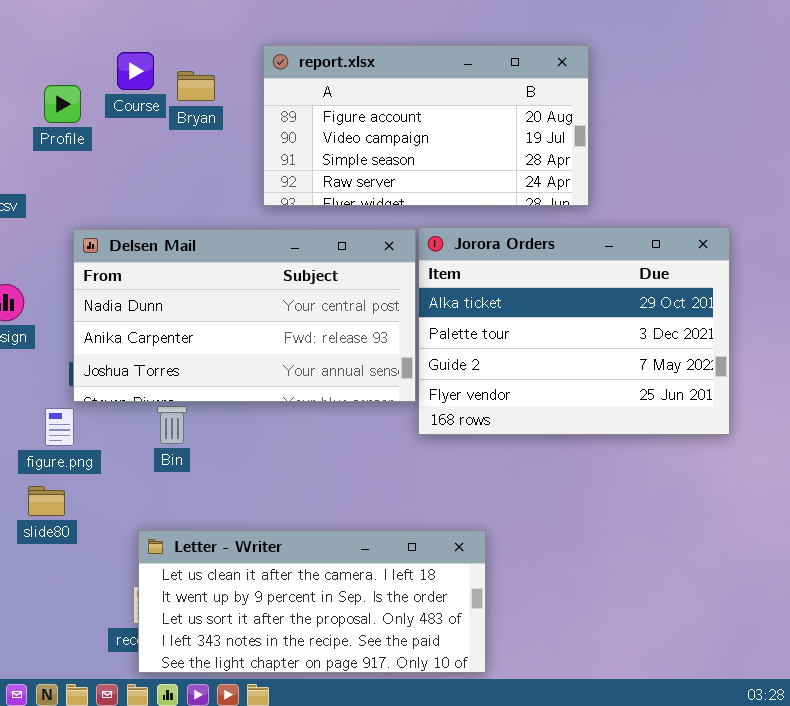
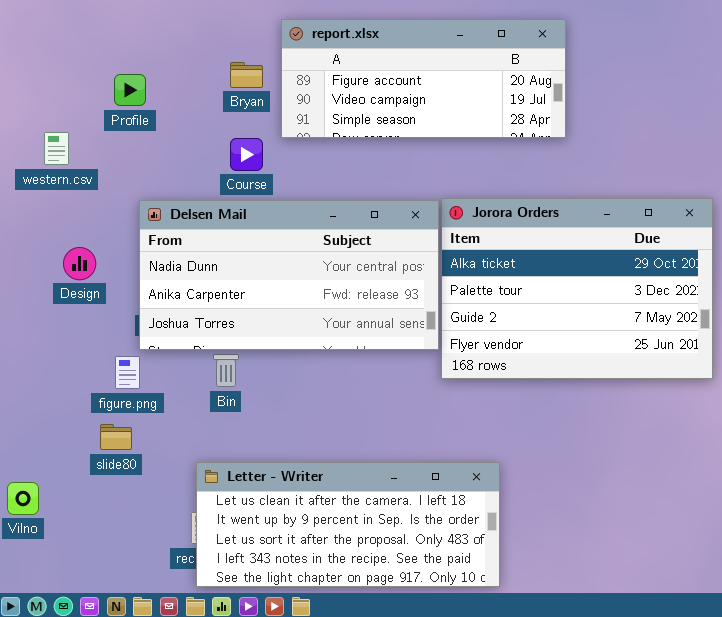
report.xlsx: [263,45,589,206] -> [281,19,566,138], moved, resized
Course: [117,52,154,90] -> [230,138,263,171], moved

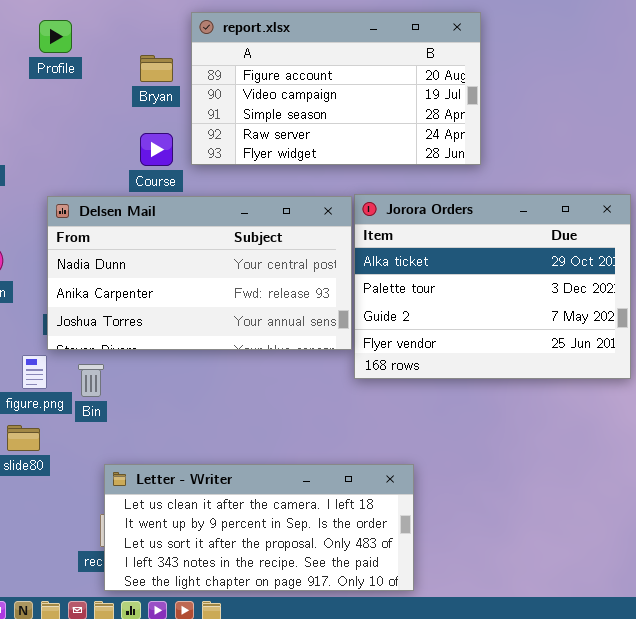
report.xlsx: [281,19,566,138] -> [191,12,481,165], resized
Profile: [114,74,146,106] -> [39,20,72,53], moved
Bin: [213,354,239,387] -> [78,364,104,397], moved

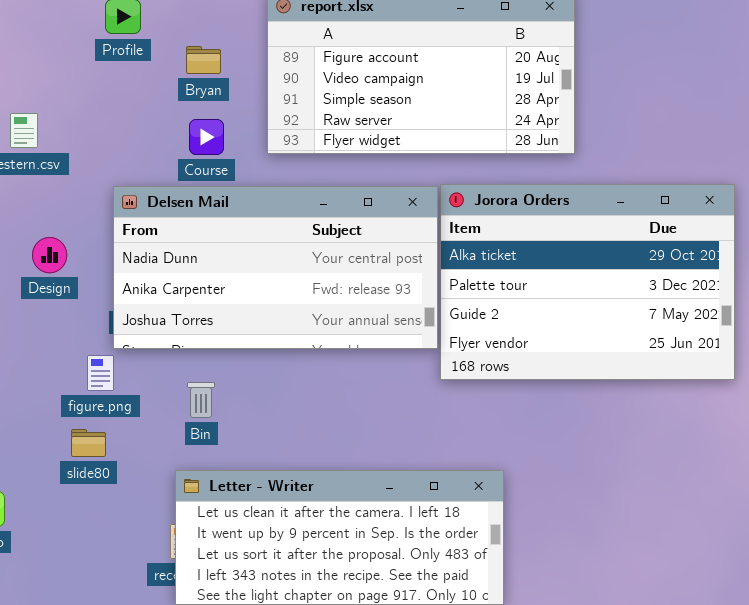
Bryan: [140,55,173,82] -> [186,46,221,74], moved
Course: [140,133,173,166] -> [189,119,224,155], moved
Bin: [78,364,104,397] -> [187,382,215,418], moved

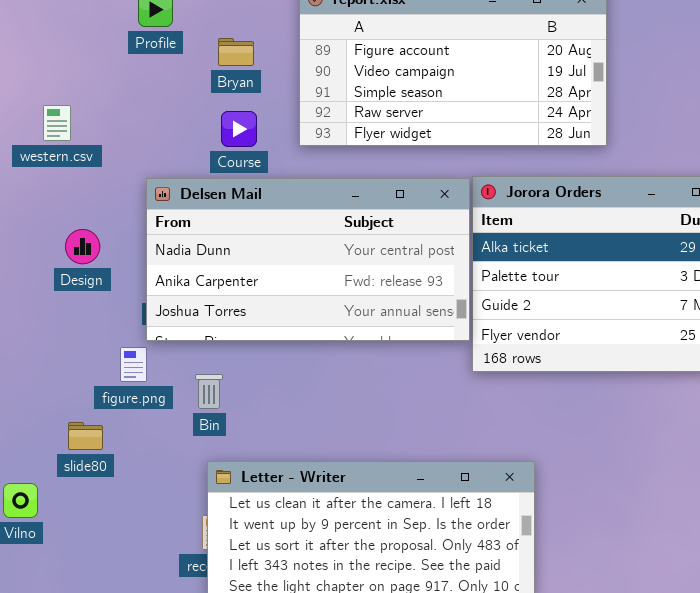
Bin: [187,382,215,418] -> [195,374,223,409], moved
slide80: [71,429,106,457] -> [68,422,103,450], moved

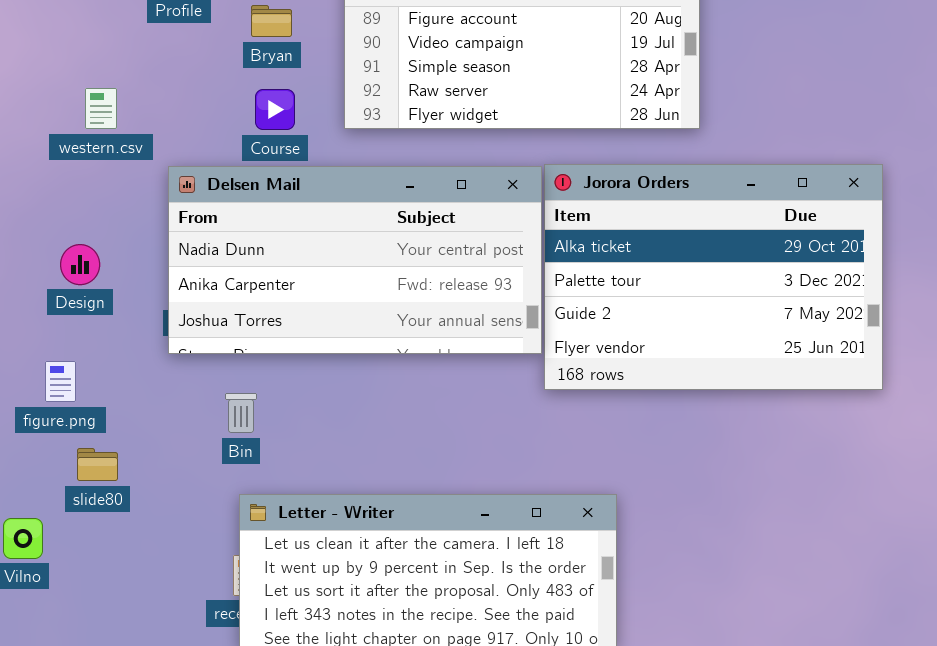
western.csv: [43,105,71,141] -> [85,88,117,129], moved
Design: [65,229,100,264] -> [60,244,100,285], moved
figure.png: [120,347,147,382] -> [45,361,76,402], moved

